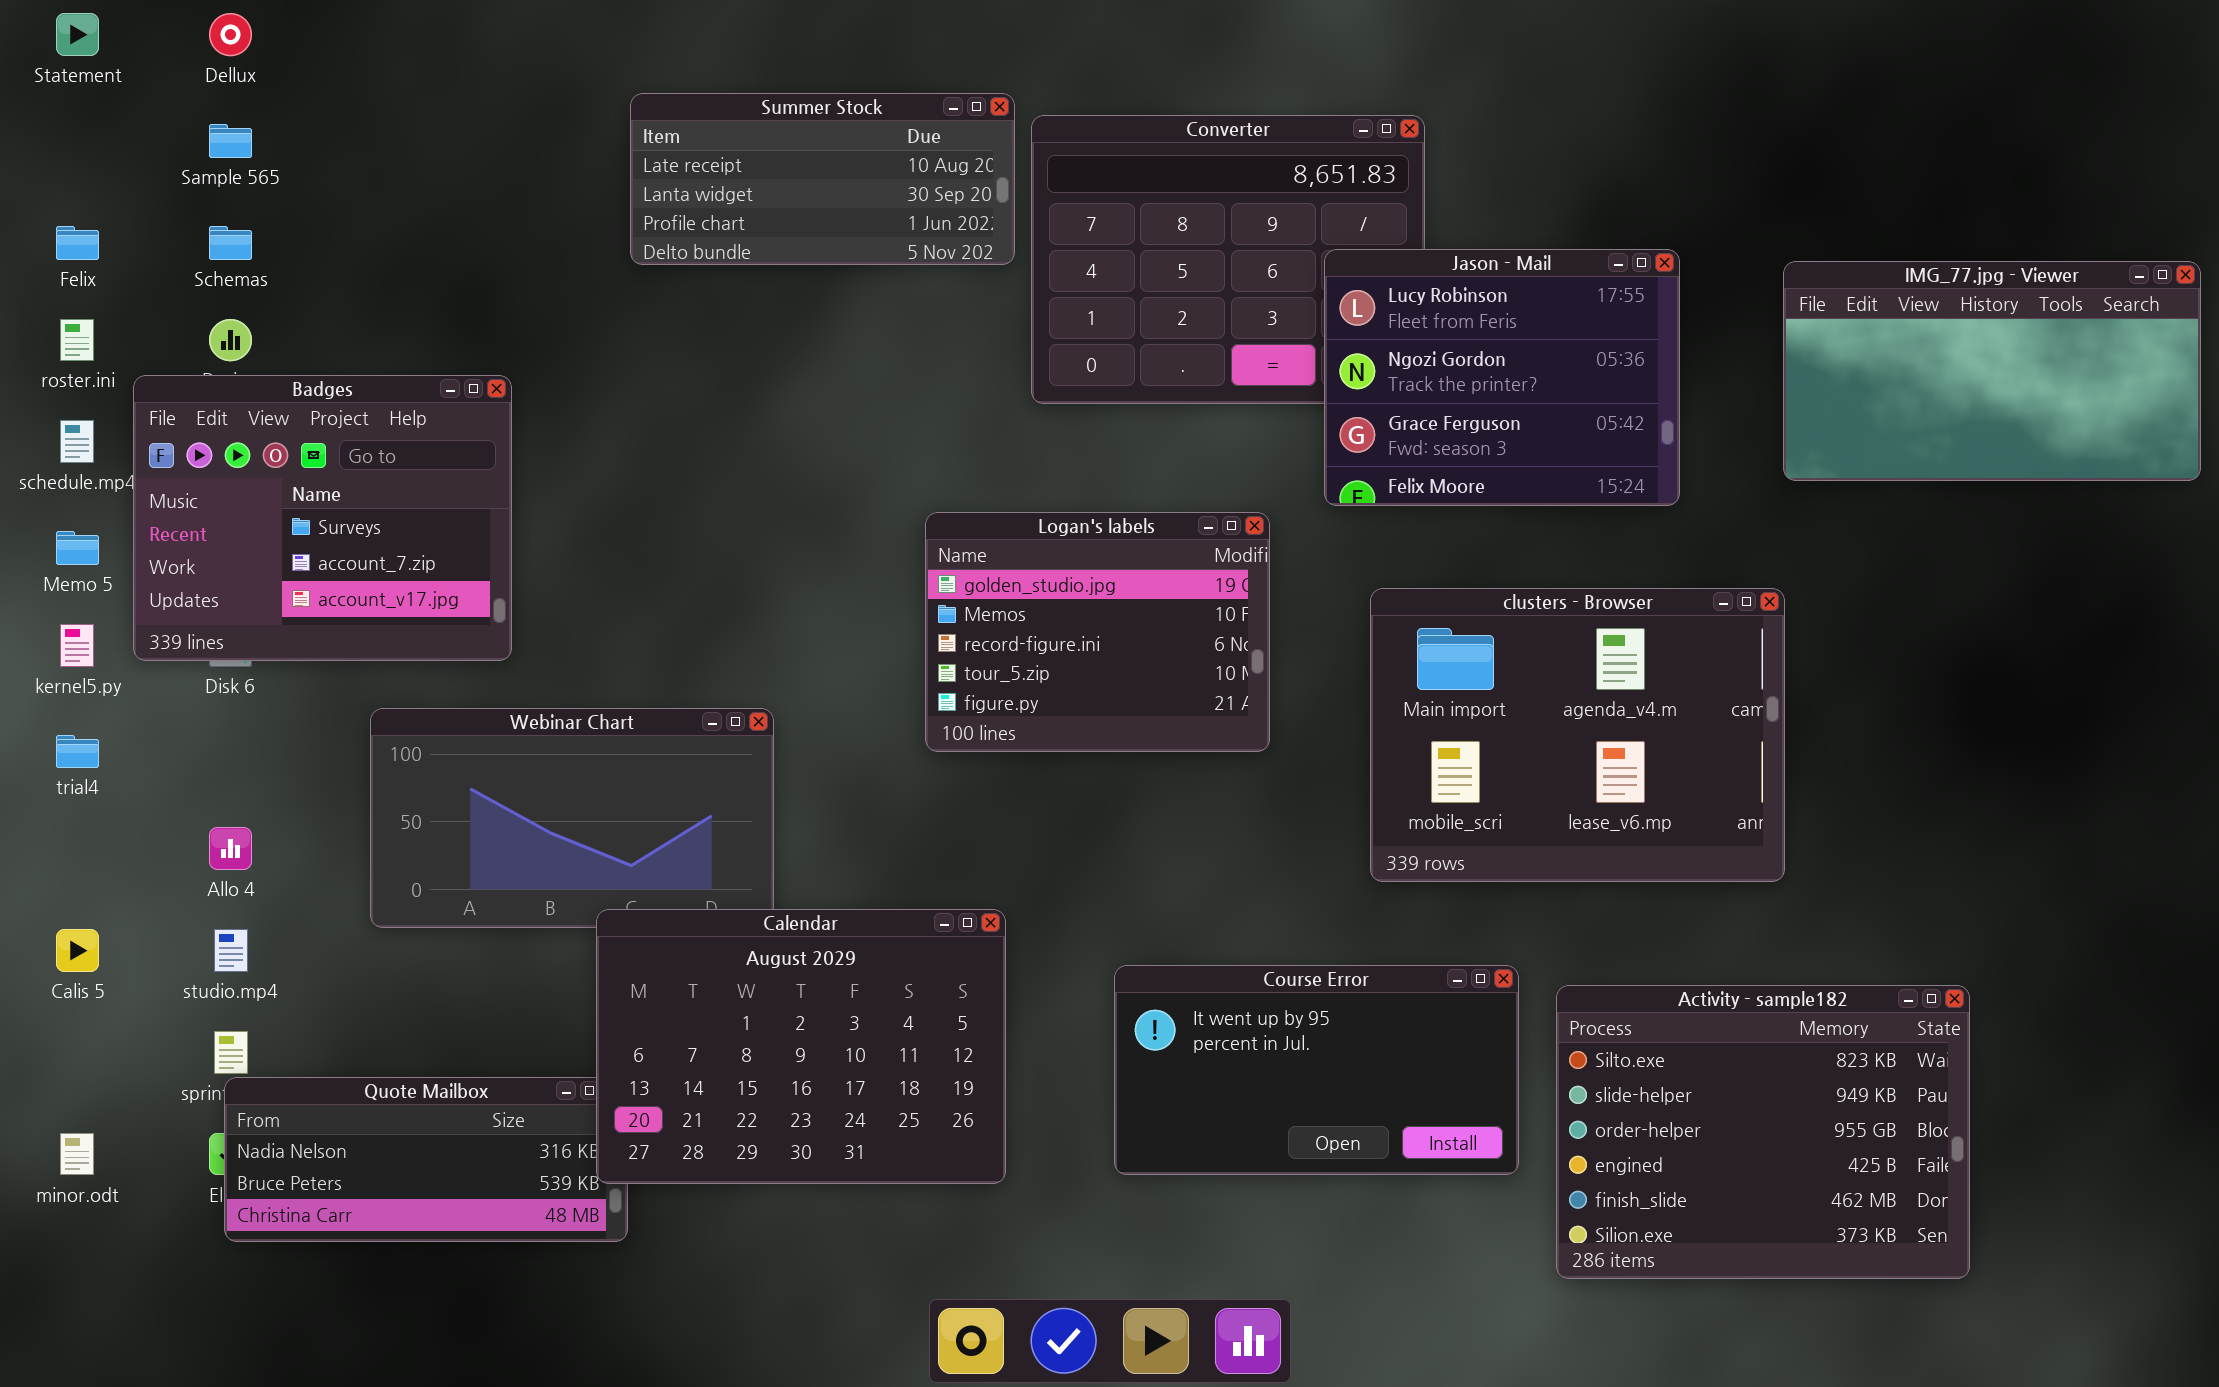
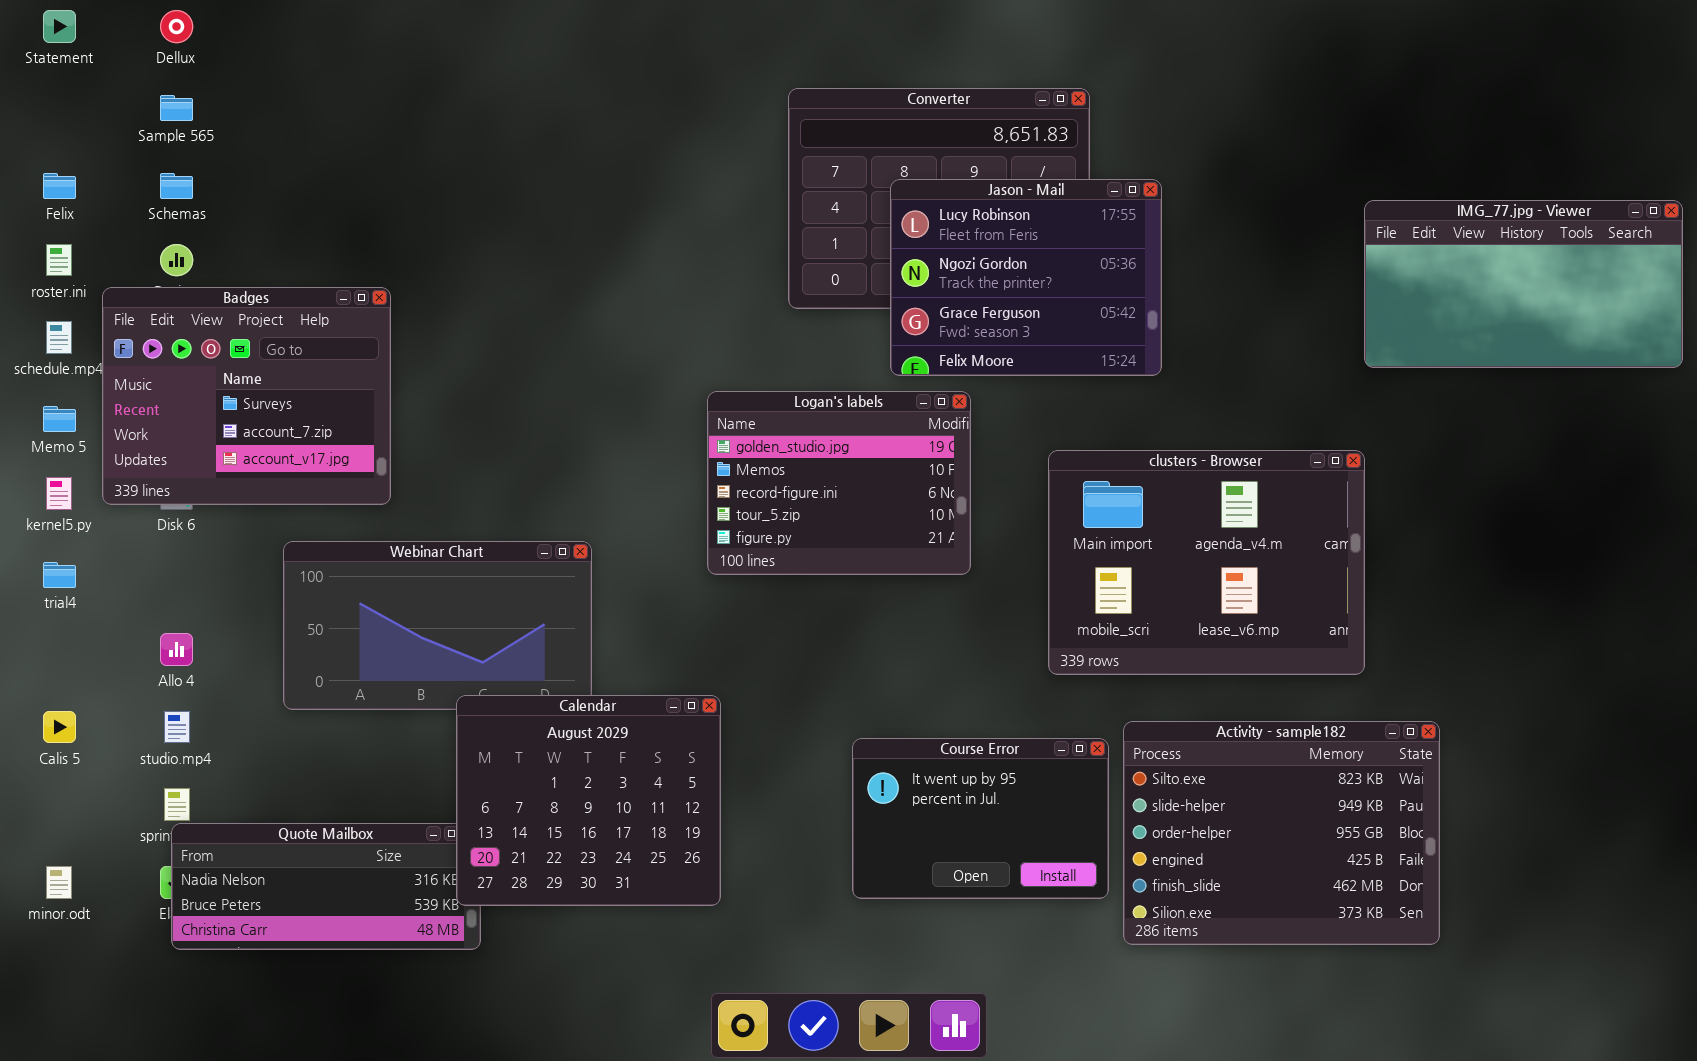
Summer Stock: [630,93,1015,265] -> none, closed
Jason - Mail: [1324,249,1680,506] -> [890,179,1162,376], moved
Calendar: [596,909,1006,1184] -> [456,695,721,906], resized
Course Error: [1114,965,1519,1175] -> [852,738,1109,899], resized
Activity - sample182: [1556,985,1970,1279] -> [1123,721,1440,945], moved

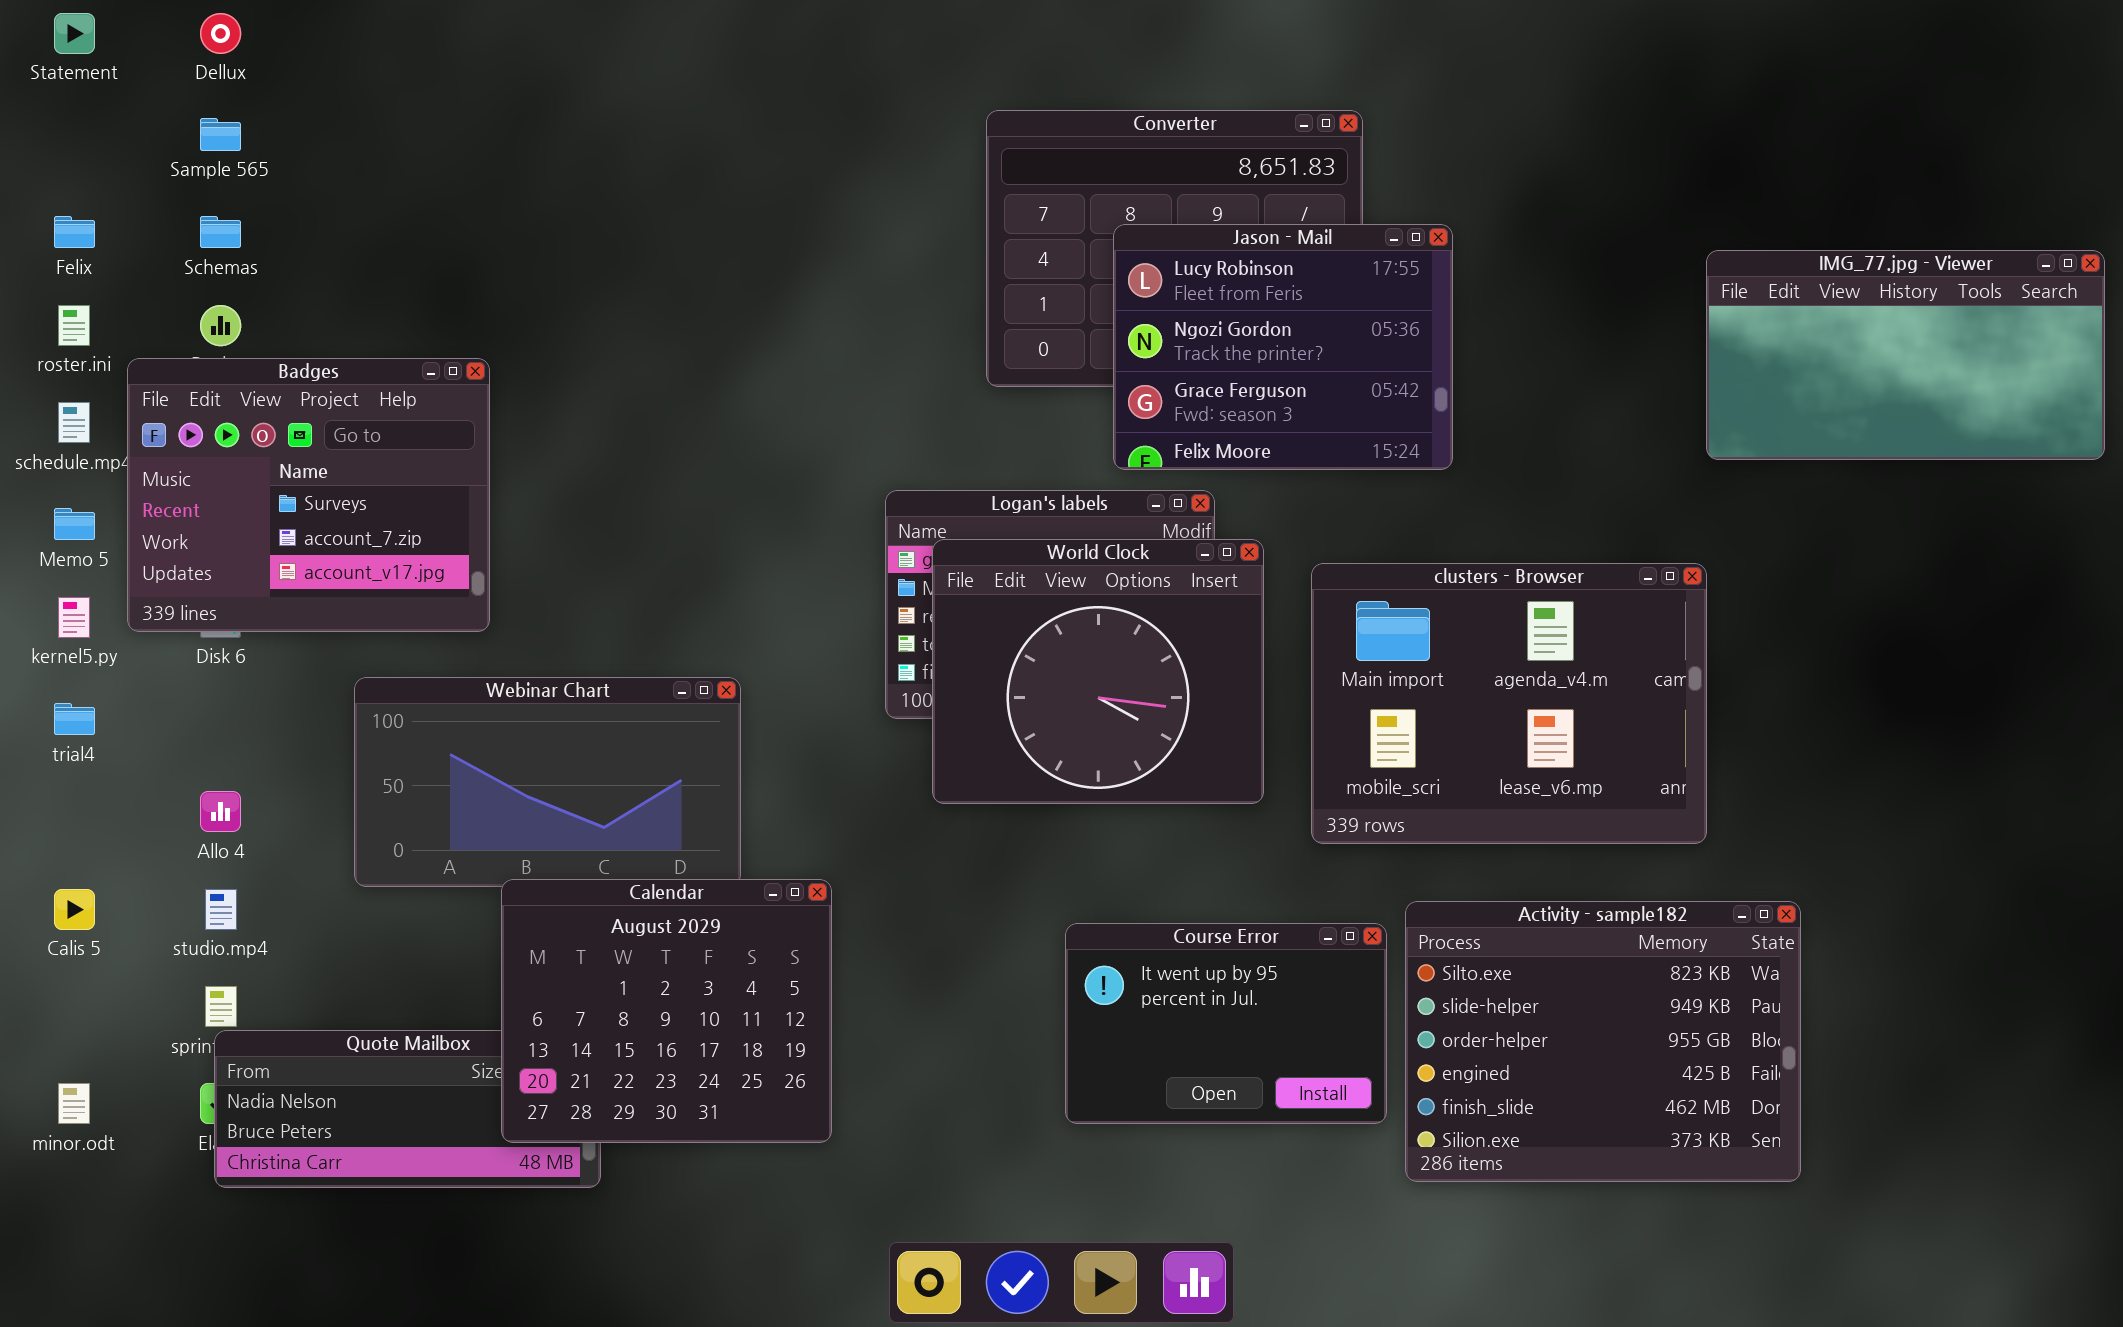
World Clock: none -> [932,539,1264,804], opened
Calendar: [456,695,721,906] -> [501,879,832,1143], moved

